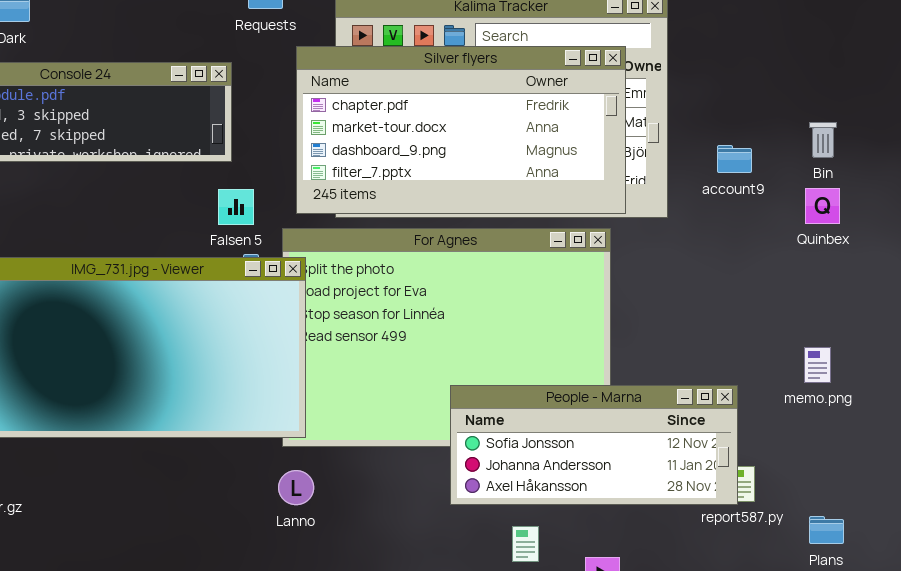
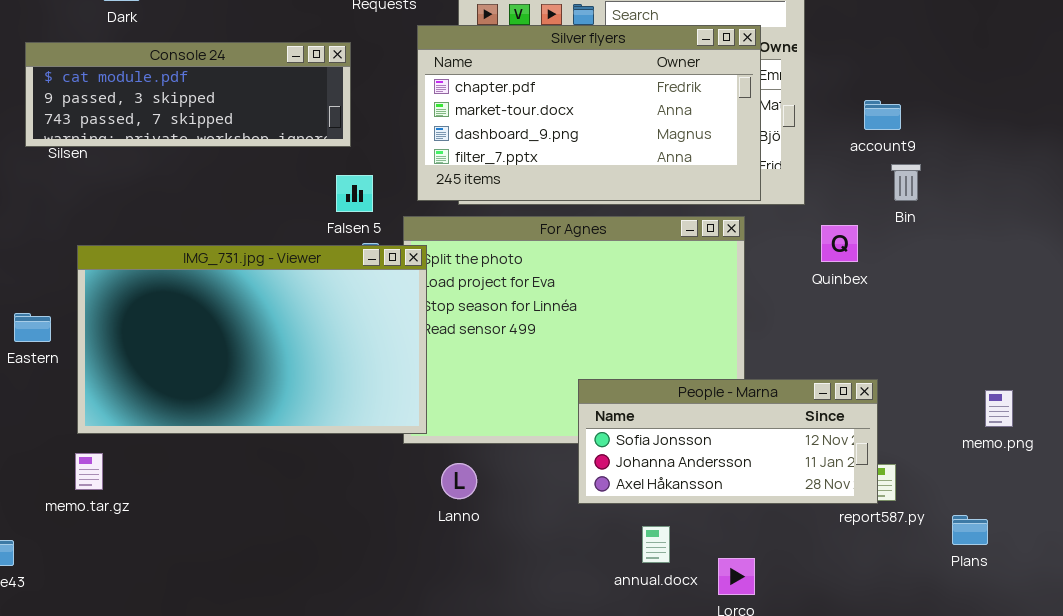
Bin: [809,122,837,158] -> [891,164,921,201], moved
account9: [717,145,752,173] -> [864,100,901,130], moved
Quinbex: [805,188,840,224] -> [821,225,858,262], moved
memo.png: [804,347,831,383] -> [985,390,1013,427], moved
Lanno: [278,470,314,505] -> [441,463,477,499], moved

